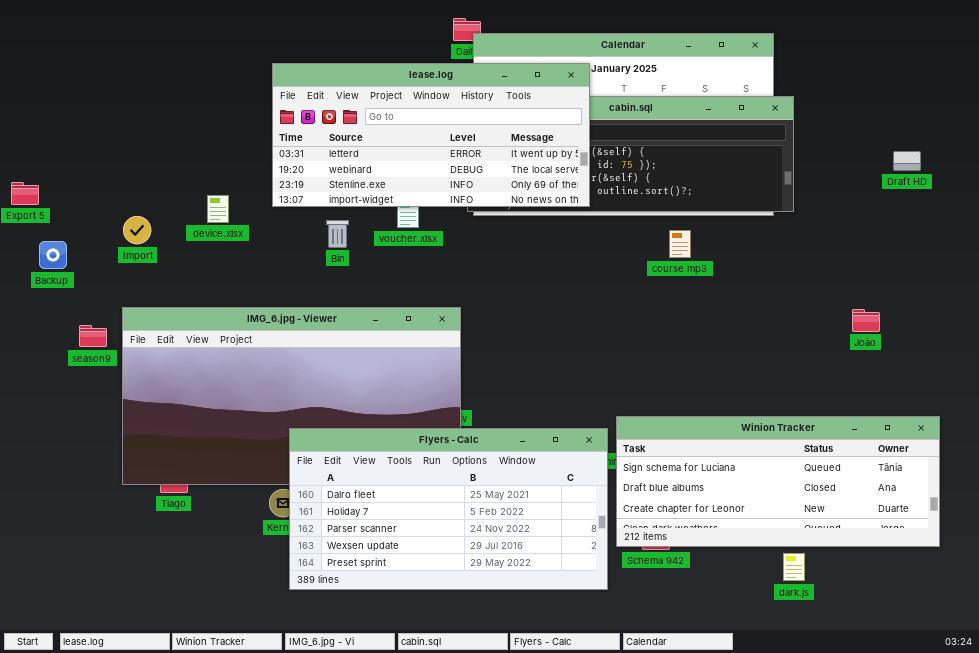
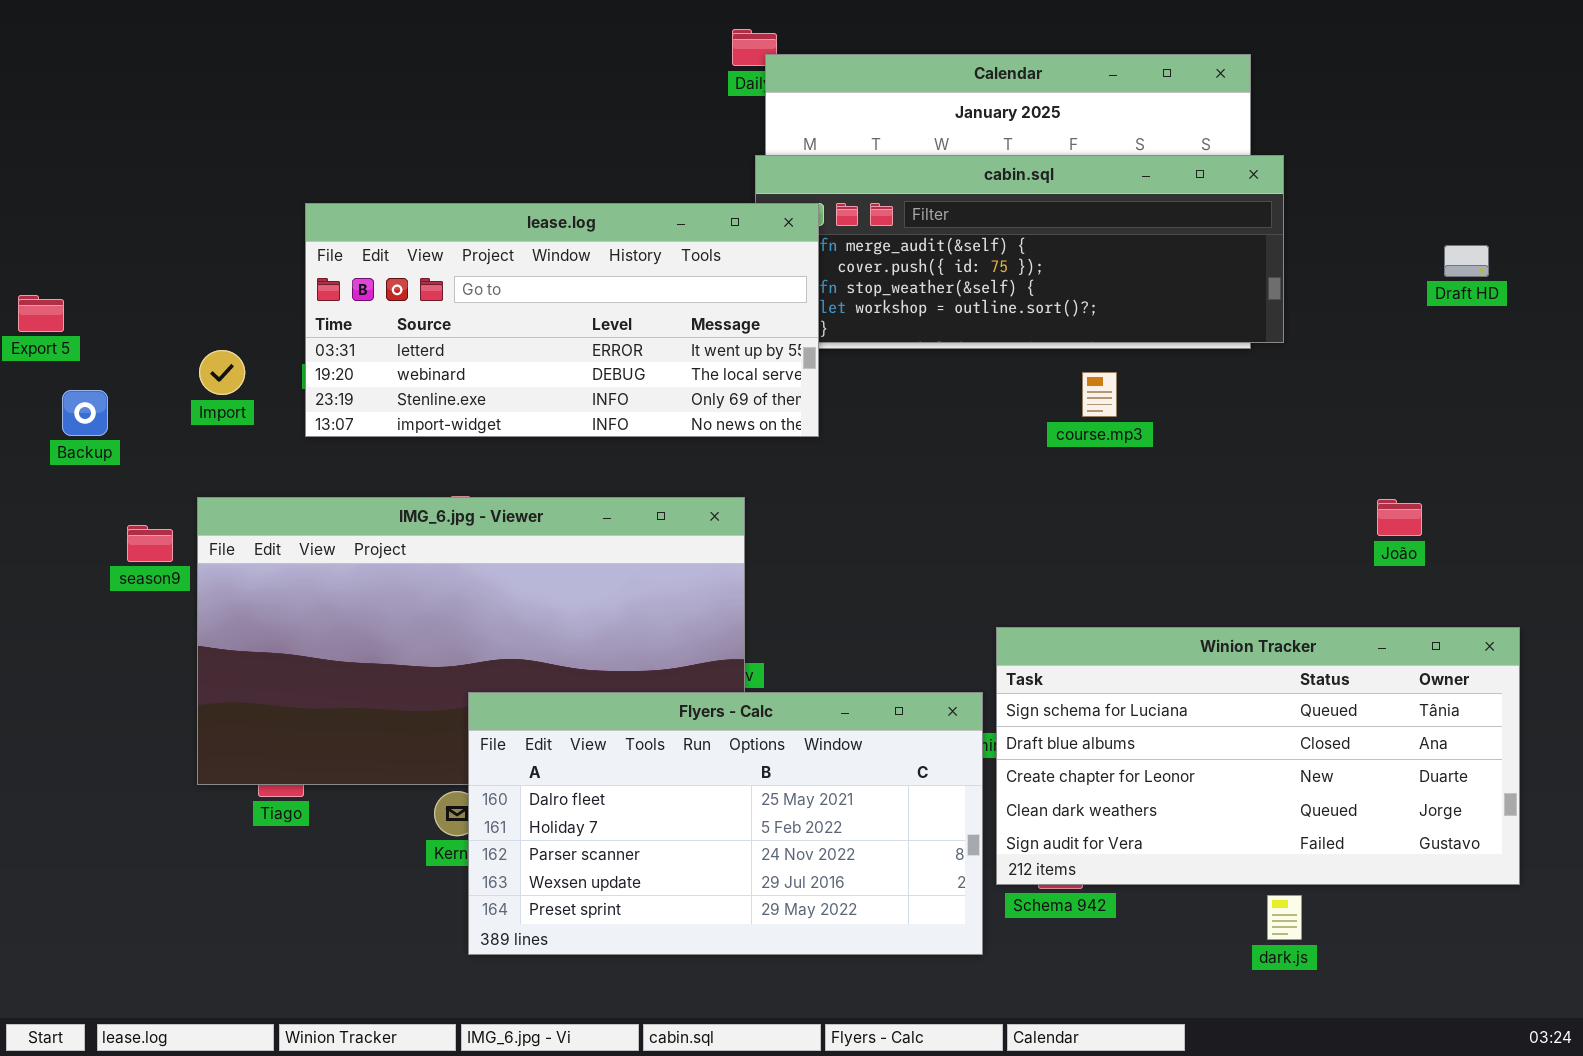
lease.log: [272,63,590,207] -> [305,203,819,437], moved
Winion Tracker: [616,416,940,547] -> [996,627,1520,885], resized

